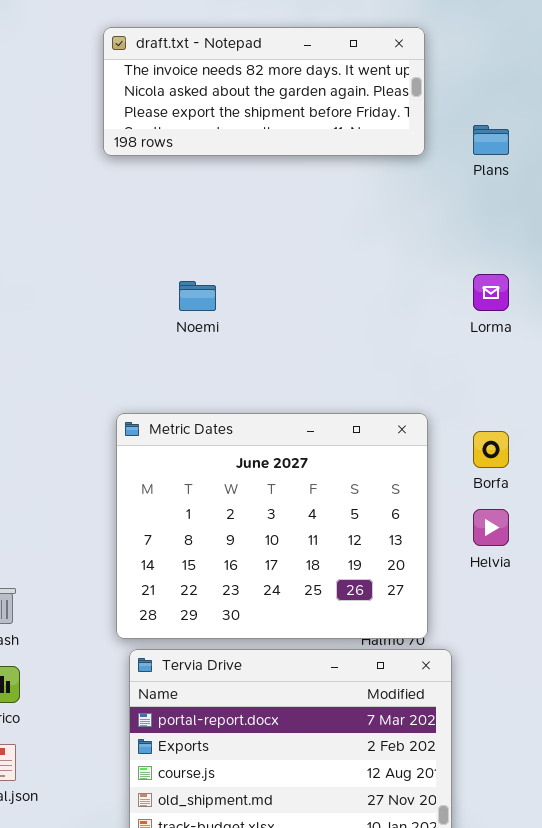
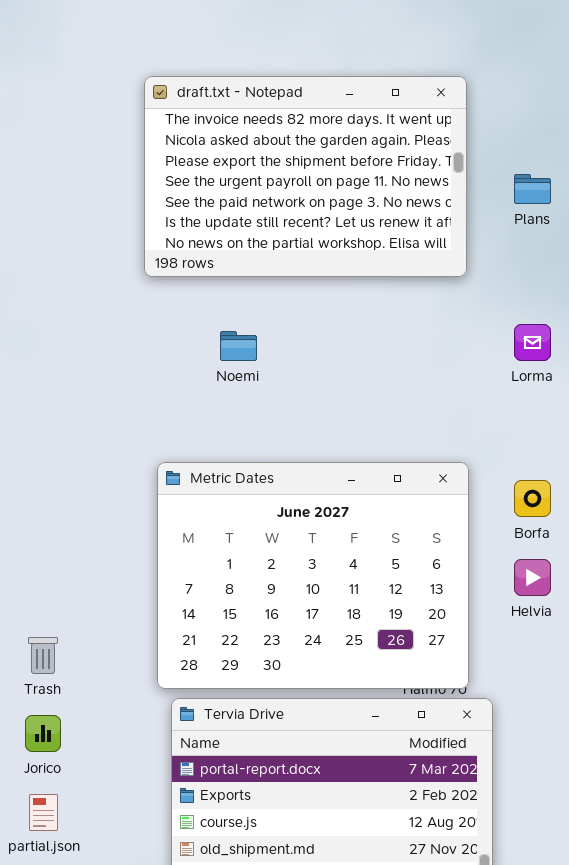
draft.txt - Notepad: [103,27,425,156] -> [144,76,467,277], resized

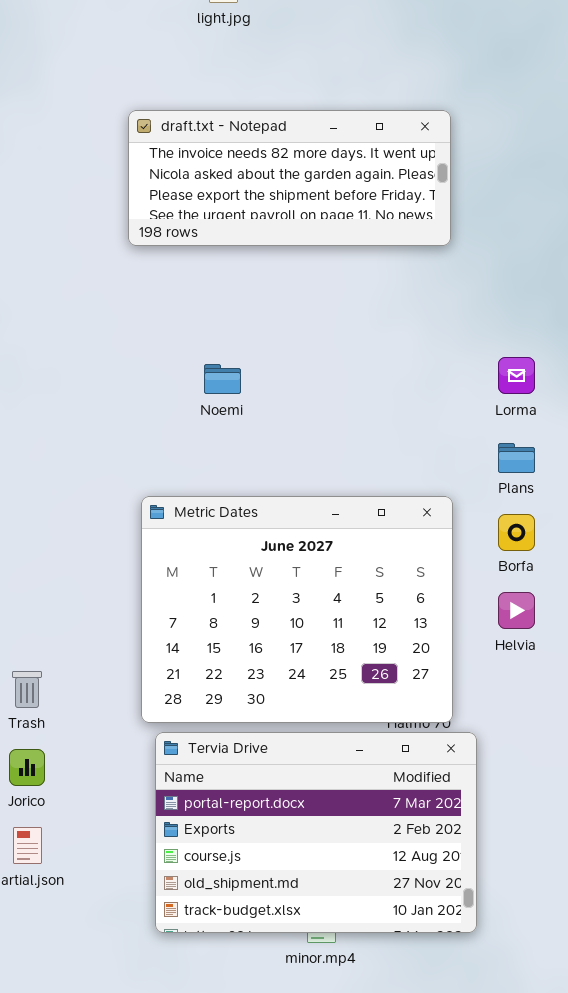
draft.txt - Notepad: [144,76,467,277] -> [128,110,451,246], resized
Plans: [514,174,551,204] -> [498,443,535,473], moved

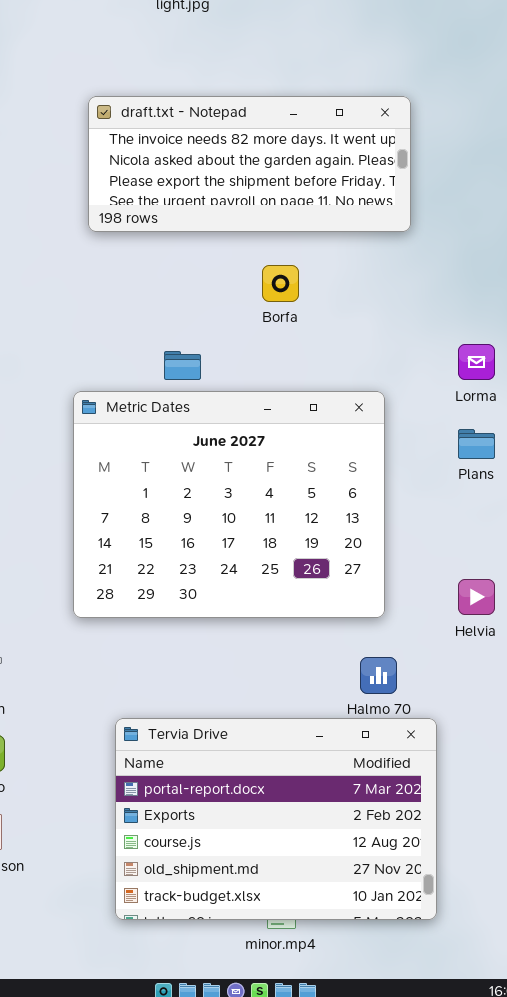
Metric Dates: [141,496,453,723] -> [73,391,385,618], moved
Borfa: [498,514,535,551] -> [262,265,299,302], moved

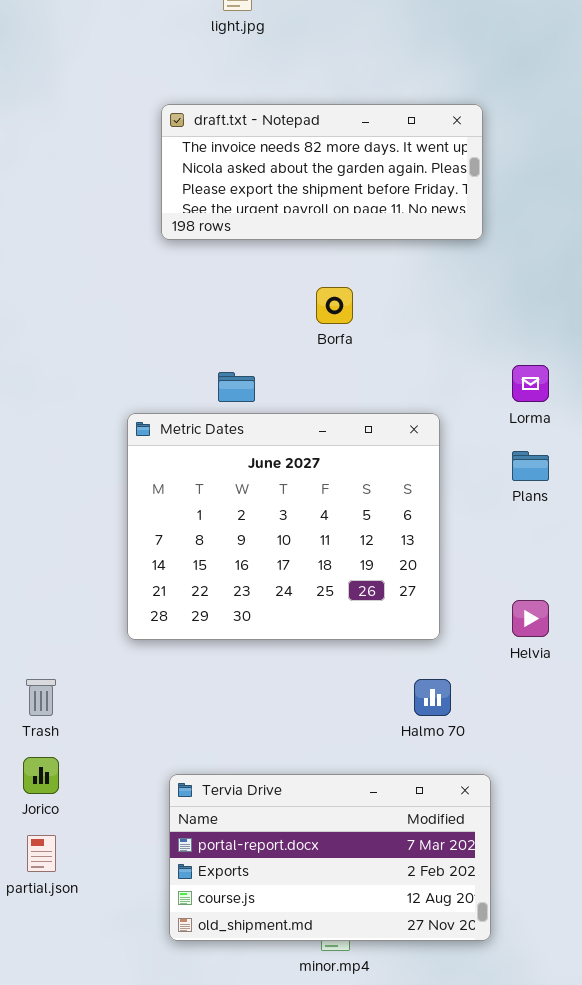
draft.txt - Notepad: [88,96,411,232] -> [161,104,483,240], moved
Tervia Drive: [115,718,437,920] -> [169,774,491,941], resized

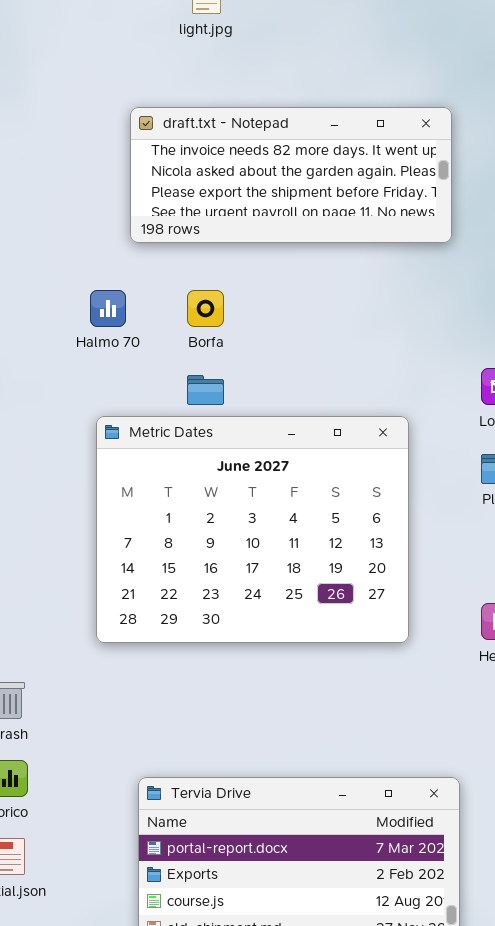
Borfa: [316,287,353,324] -> [187,290,224,327], moved
Halmo 70: [414,679,451,716] -> [90,290,126,327], moved

